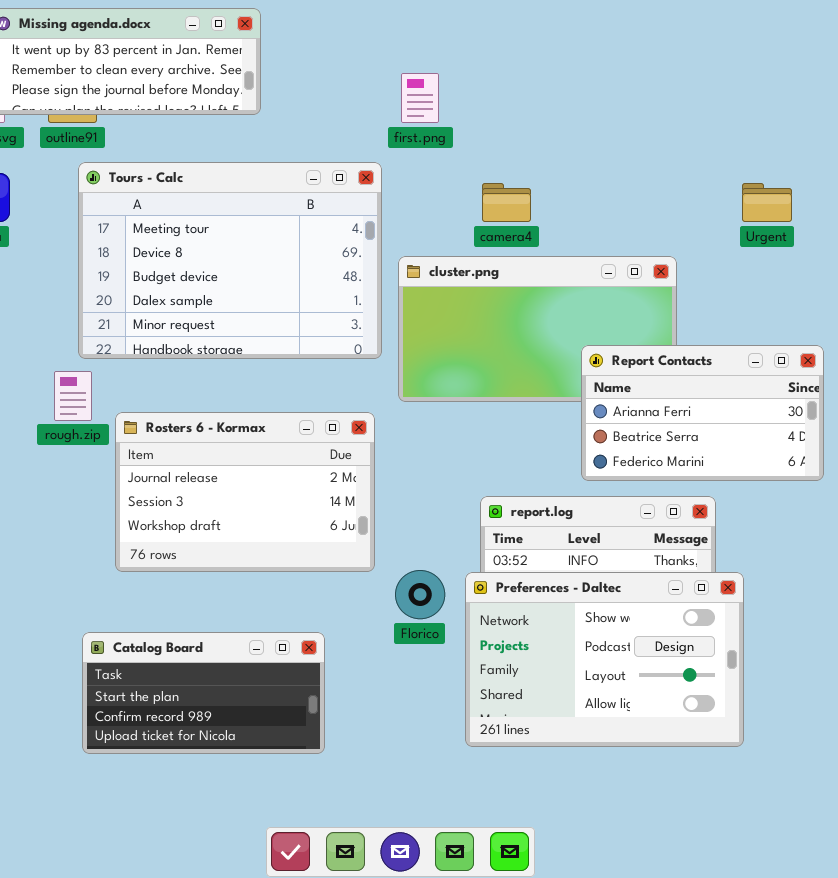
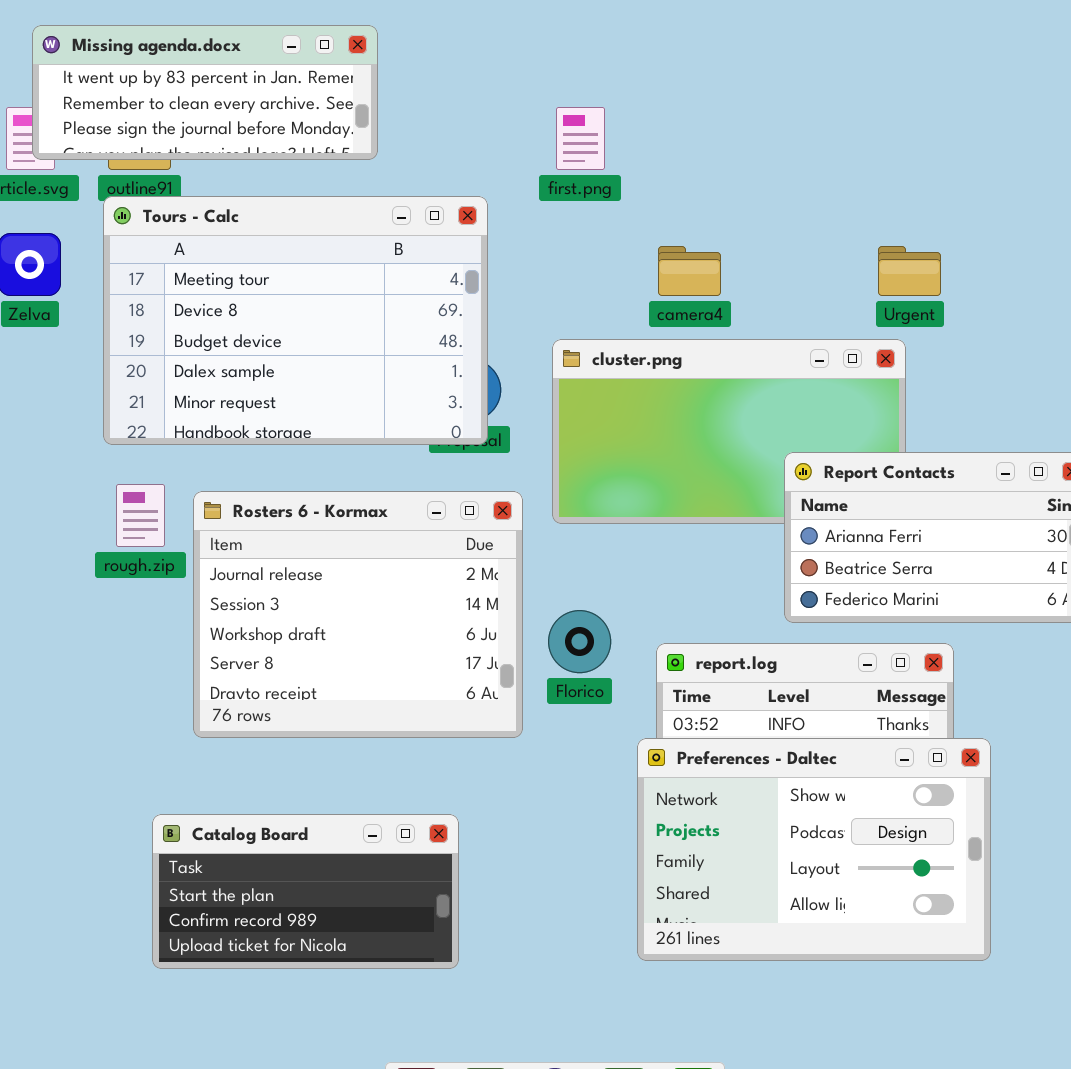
Tours - Calc: [78,162,382,359] -> [103,196,488,445], moved
Urgent: [742,183,792,222] -> [878,246,941,296], moved
Rosters 6 - Kormax: [115,412,375,572] -> [193,491,523,738], resized
Florico: [395,570,445,619] -> [548,610,611,673], moved

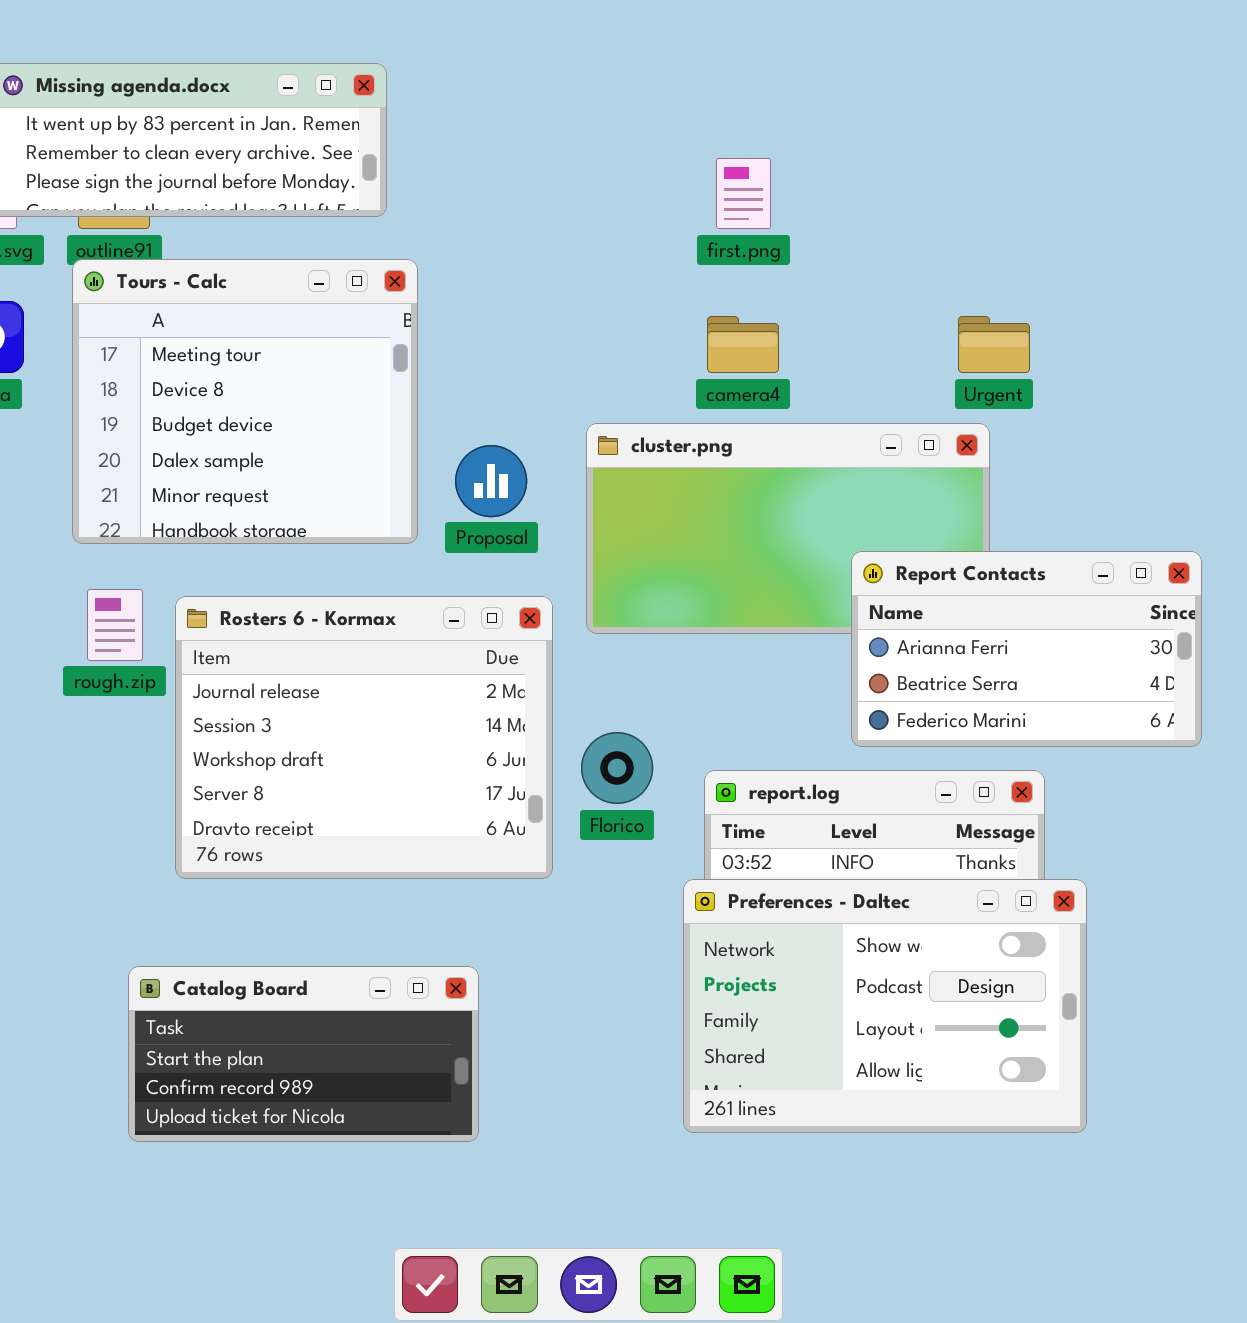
first.png: [556,107,605,170] -> [716,158,771,229], moved
Tours - Calc: [103,196,488,445] -> [72,259,418,544], resized

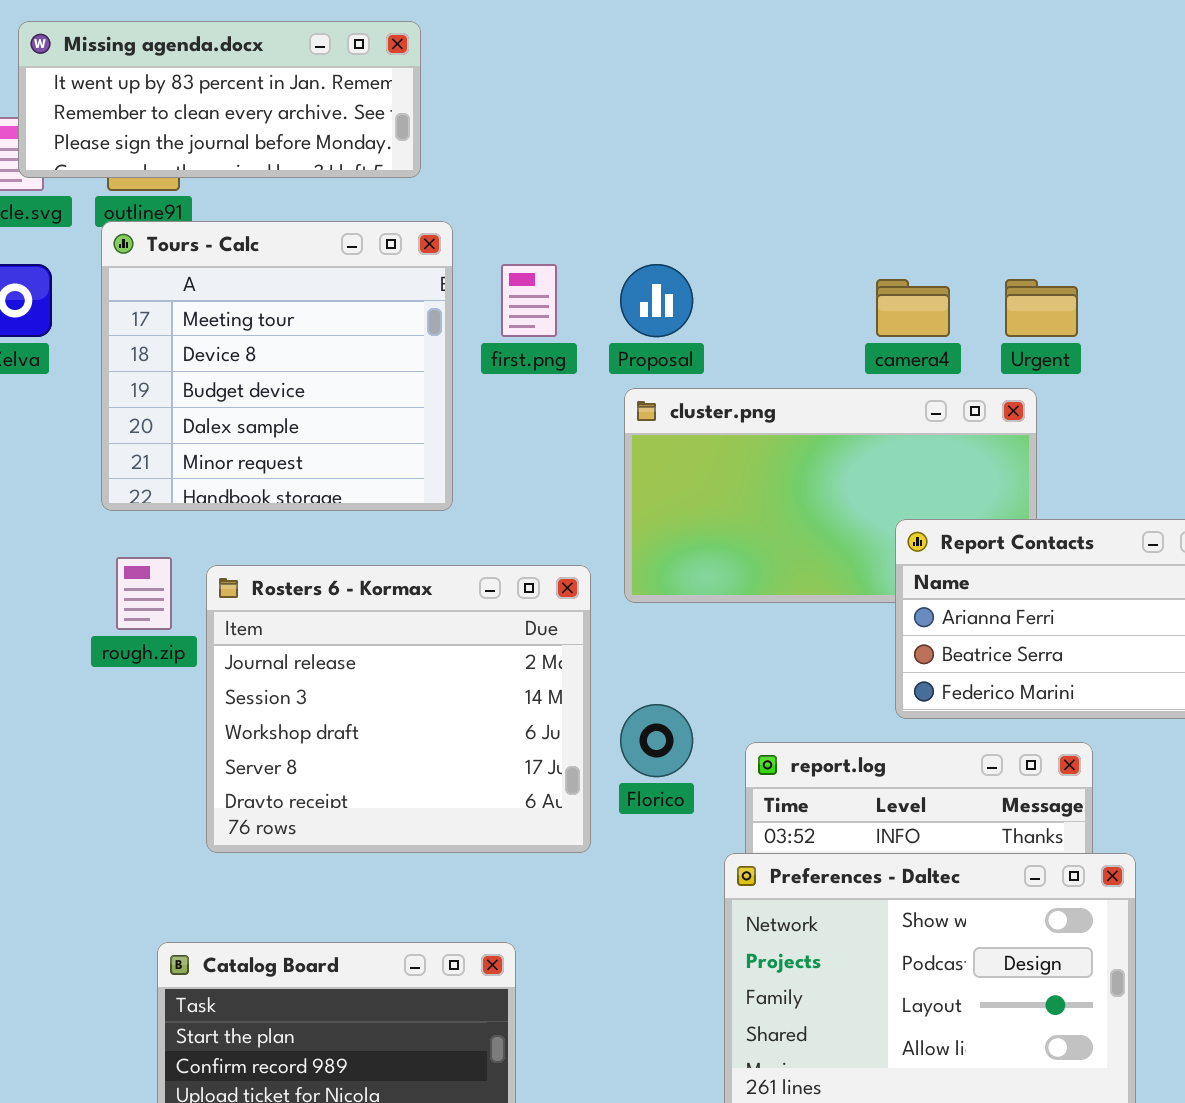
first.png: [716,158,771,229] -> [501,264,557,337], moved
camera4: [707,316,779,373] -> [876,279,950,337], moved
Proposal: [455,445,527,517] -> [620,264,693,337], moved

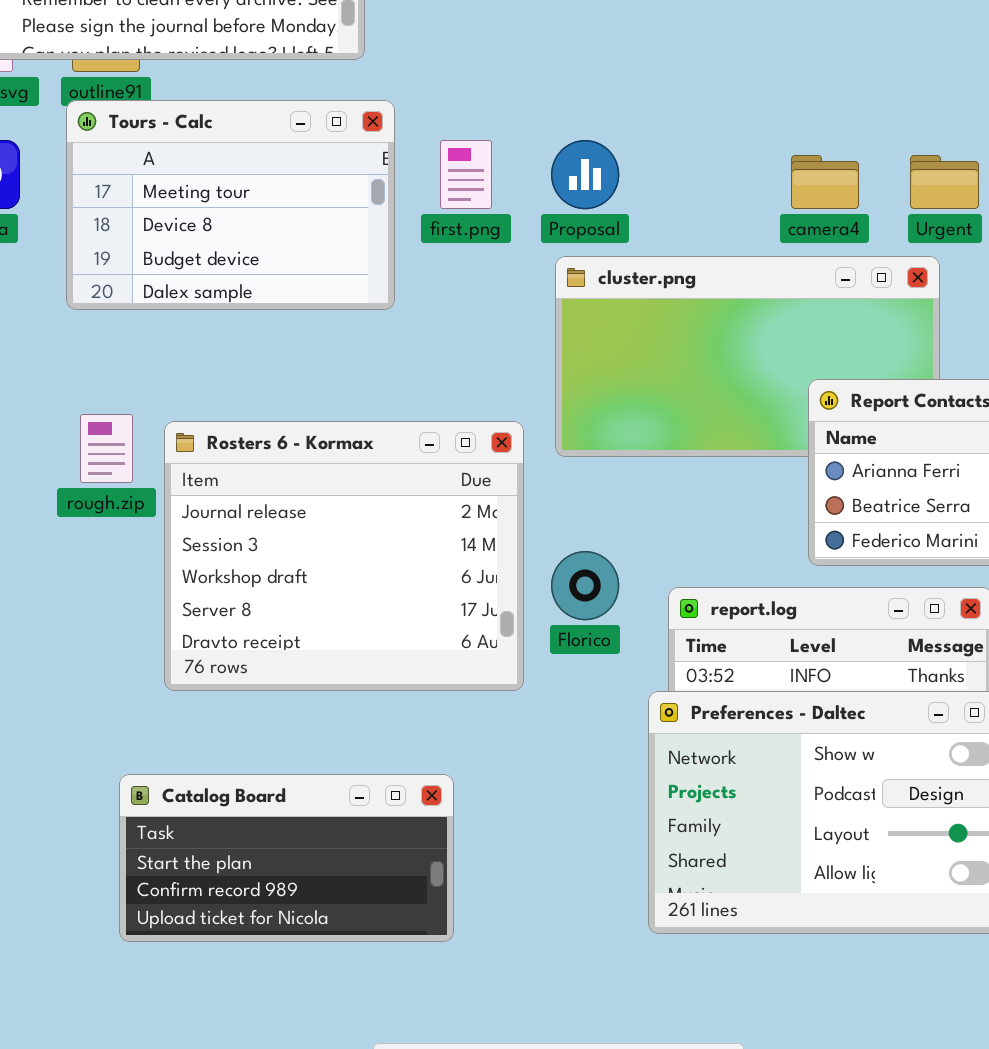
Tours - Calc: [101,221,453,511] -> [66,100,395,310], resized

